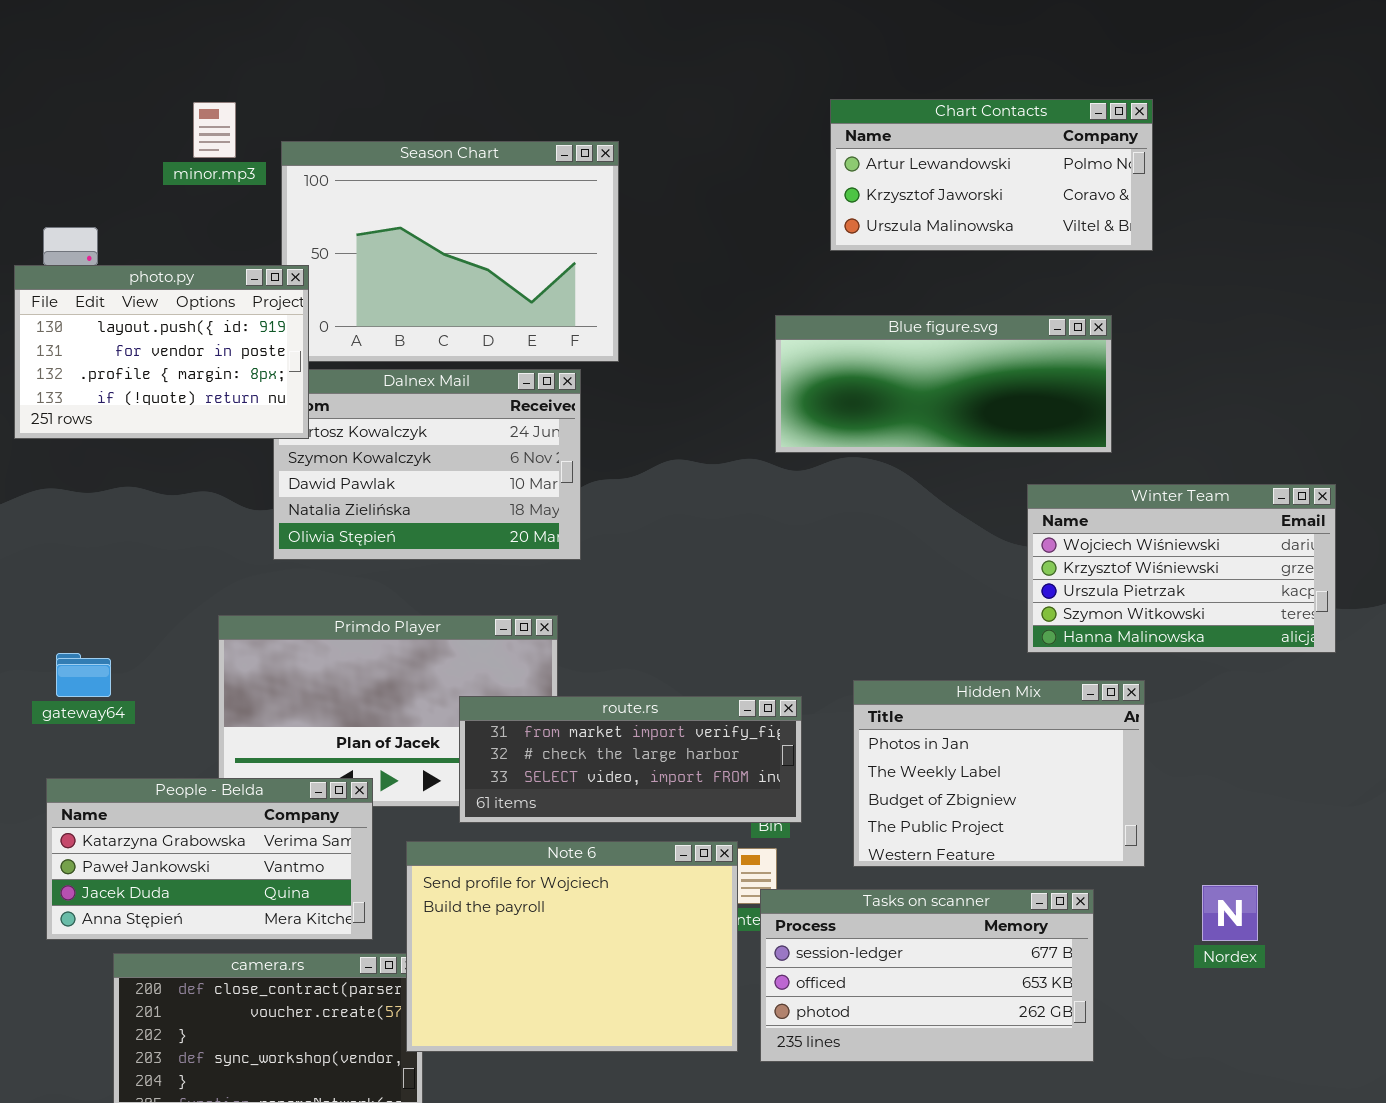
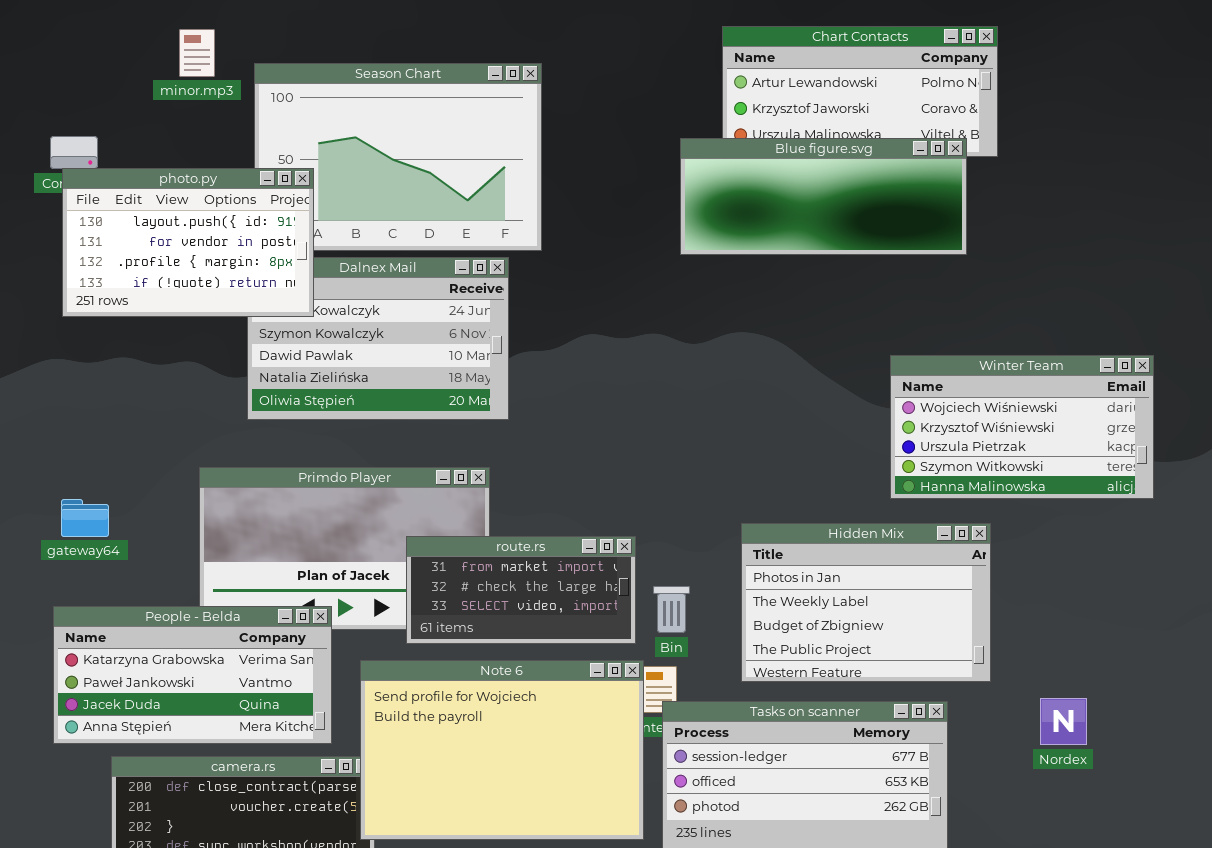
photo.py: [14,265,309,439] -> [62,168,314,317], moved
Blue figure.svg: [775,315,1112,453] -> [680,138,967,255], moved
route.rs: [459,696,802,823] -> [406,536,636,644], resized

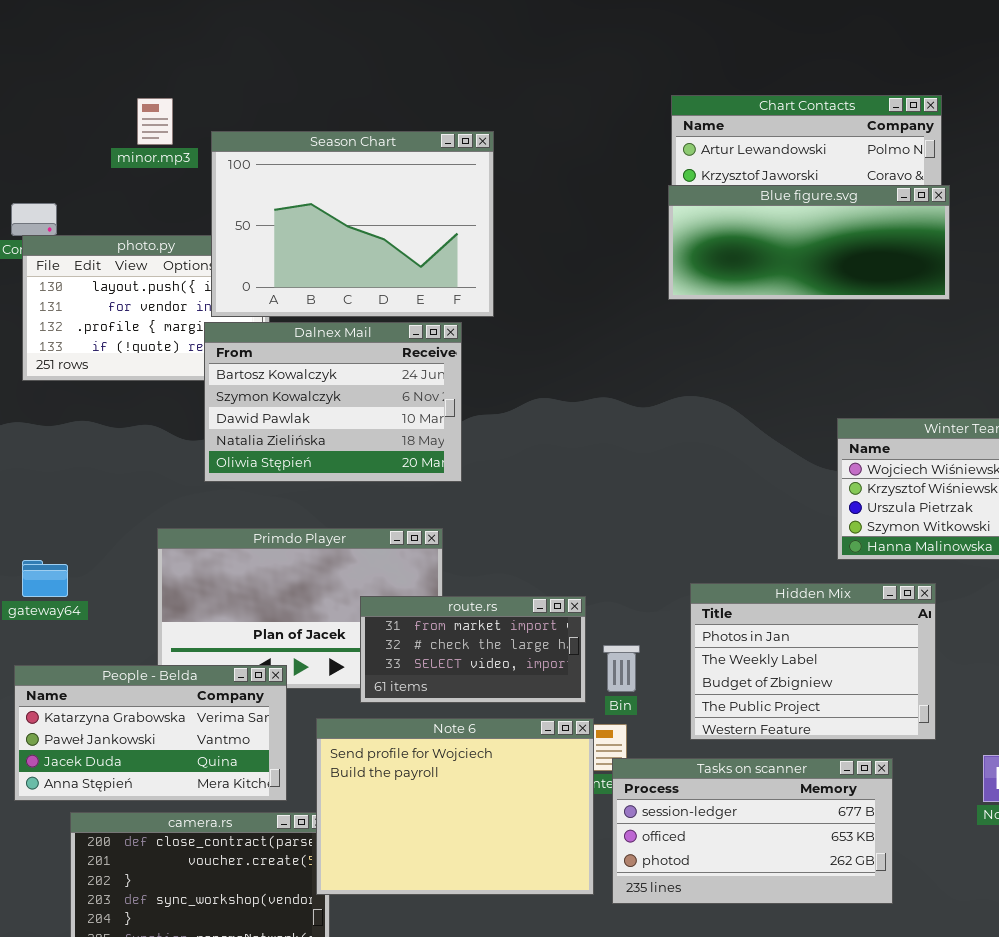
Season Chart: [254,63,542,251] -> [211,131,494,317], raised
Blue figure.svg: [680,138,967,255] -> [668,185,950,300], moved
Dalnex Mail: [247,257,509,420] -> [204,322,462,482], raised

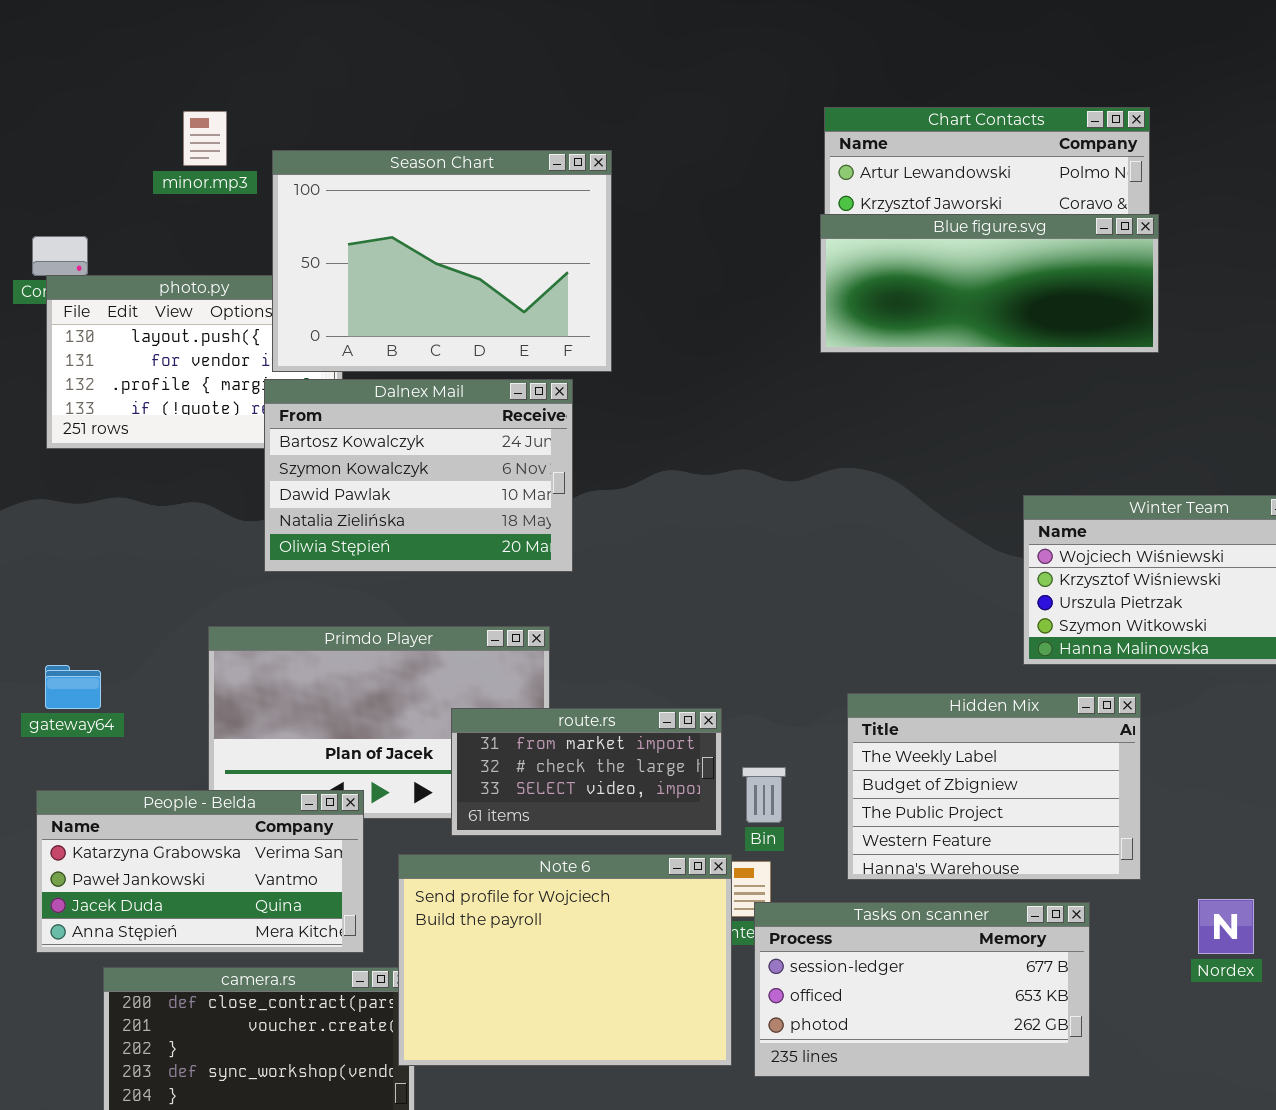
Hidden Mix: [690,583,936,740] -> [847,693,1141,880], scrolled down 1 row

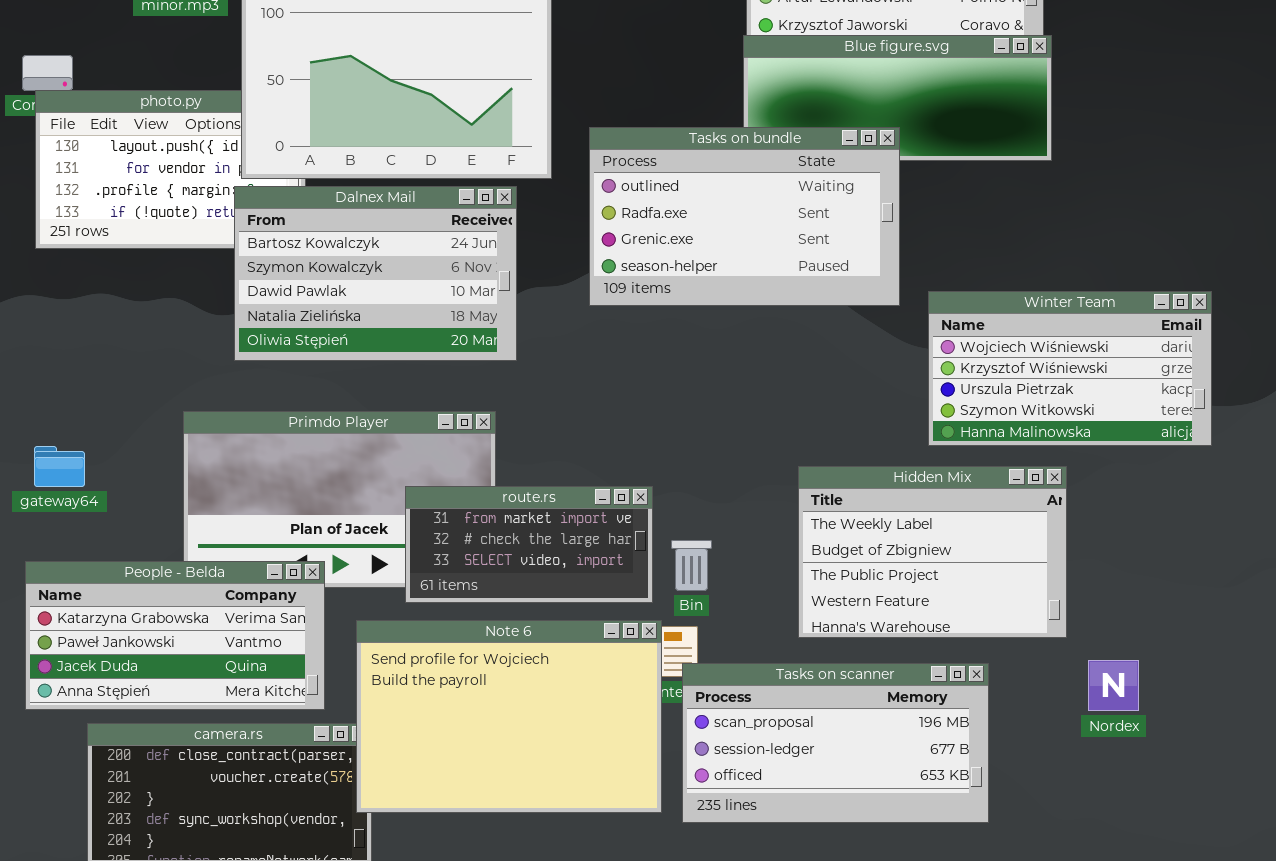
Tasks on bundle: none -> [589,127,900,306], opened
Hidden Mix: [847,693,1141,880] -> [798,466,1067,638], moved
Tasks on scanner: [754,902,1090,1077] -> [682,663,989,823], scrolled up 1 row

